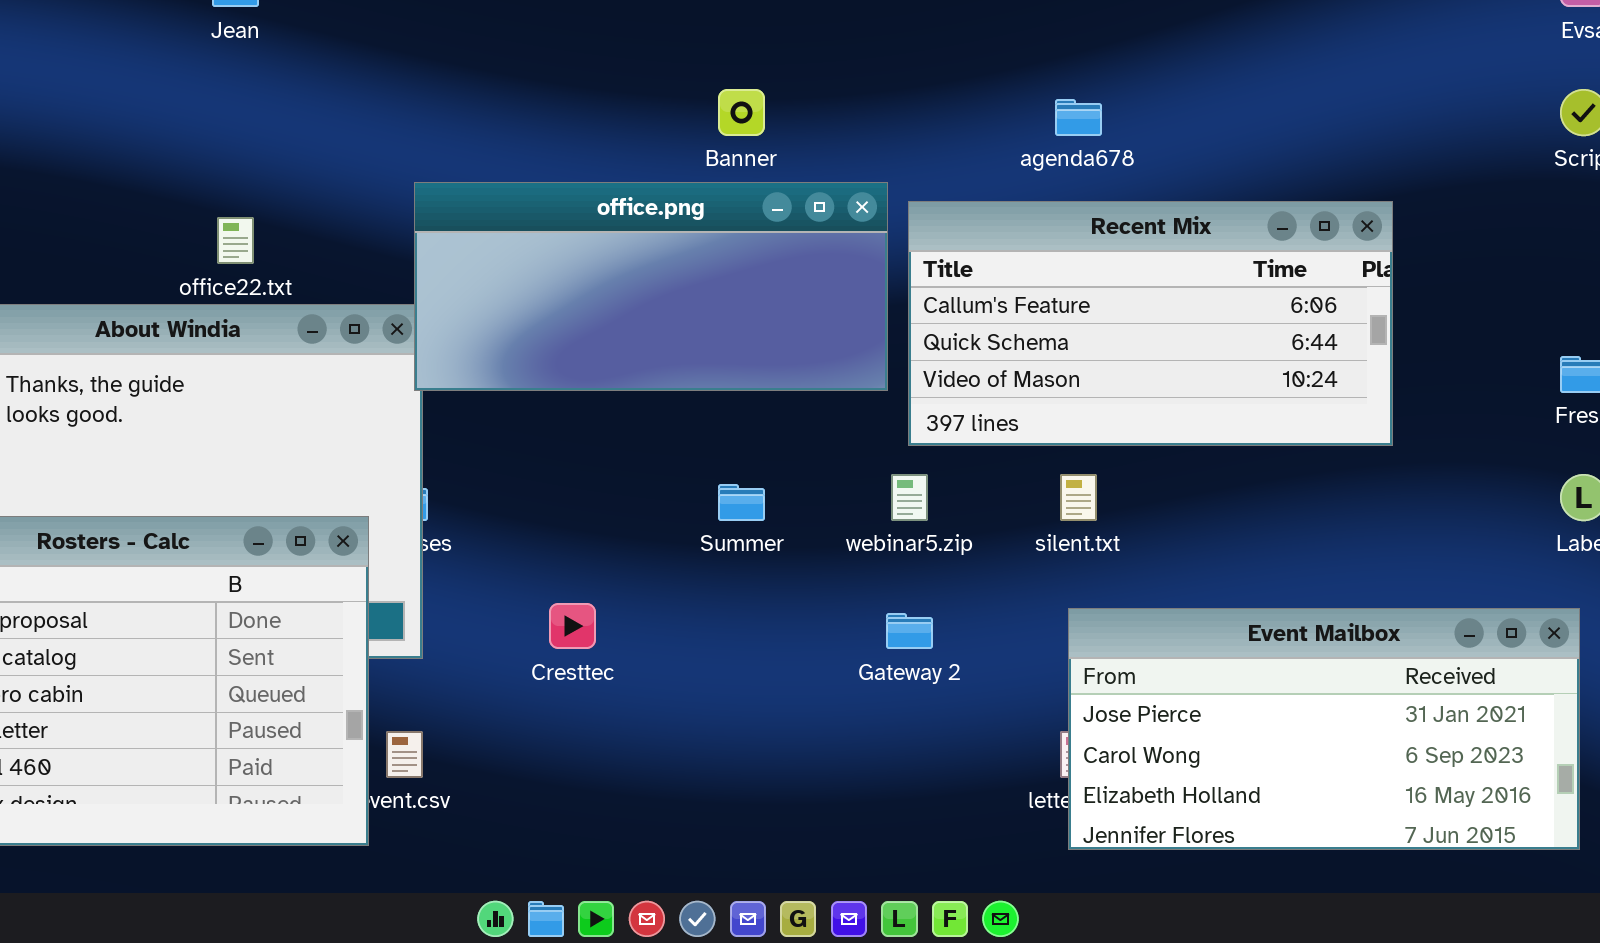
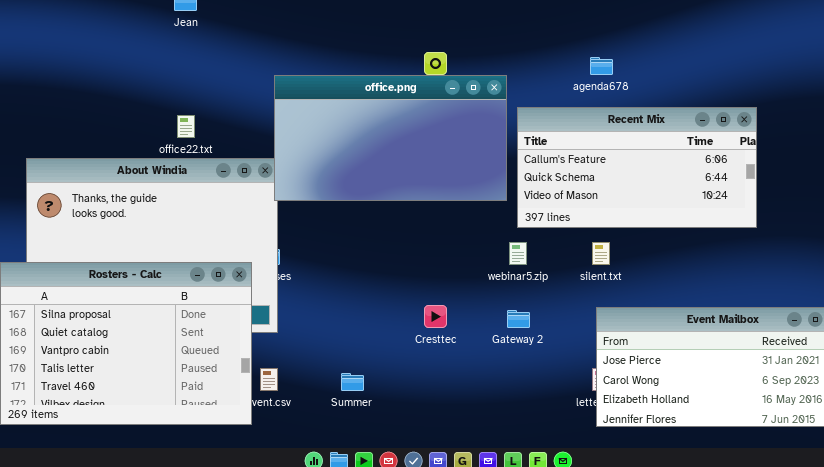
office.png: [414,182,888,391] -> [274,75,507,201], resized
Summer: [718,484,765,521] -> [341,373,364,391], moved
Cresttec: [549,603,596,649] -> [424,305,447,328], moved

